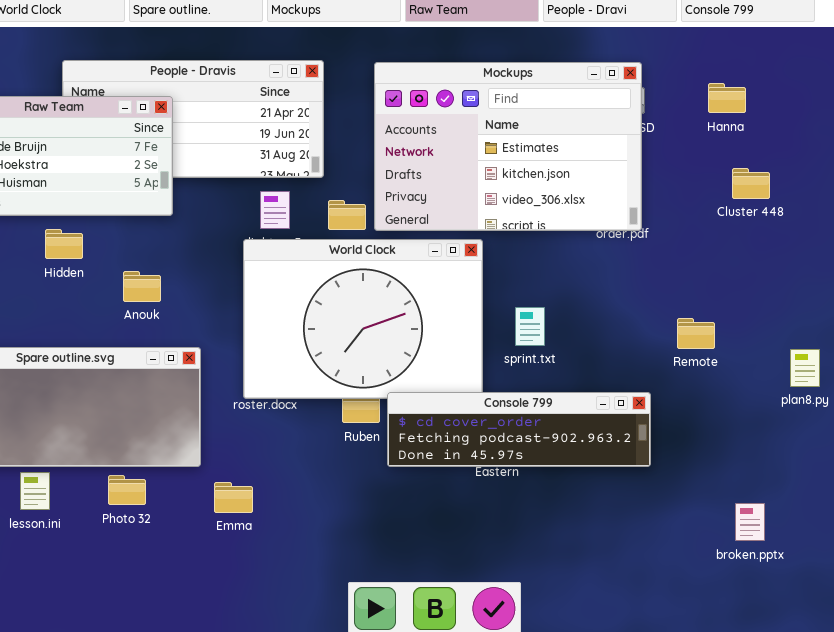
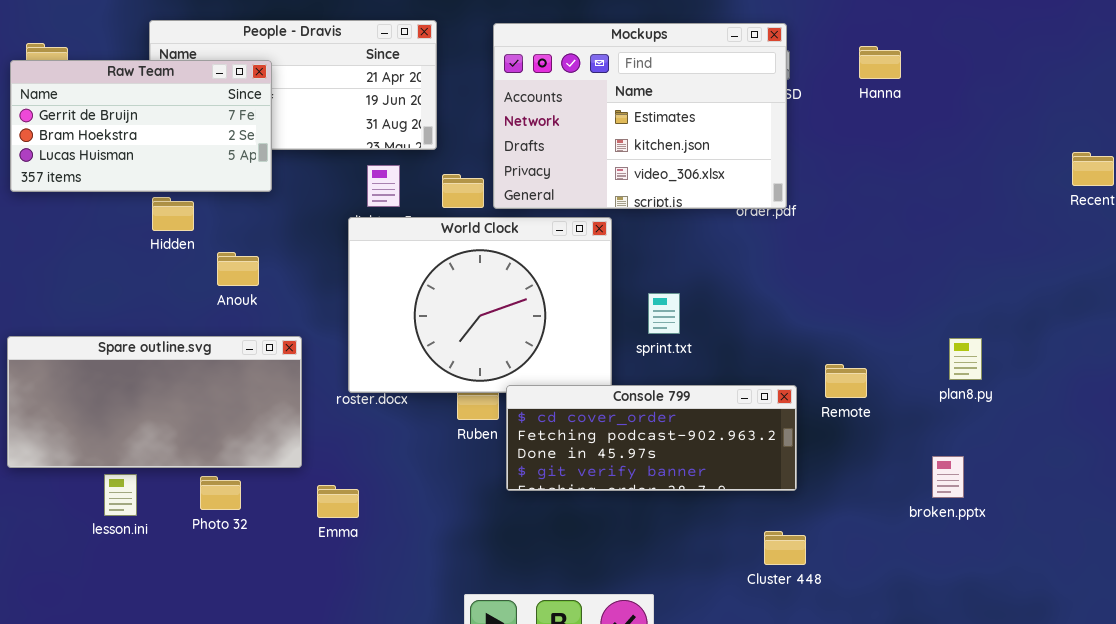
Cluster 448: [732,168,770,199] -> [764,531,806,565], moved
Hidden: [45,229,83,259] -> [152,197,194,231], moved
Remote: [677,318,715,349] -> [825,364,867,398], moved
Console 799: [387,392,651,467] -> [506,385,797,491], resized
broken.pptx: [735,503,765,541] -> [932,456,964,498], moved

